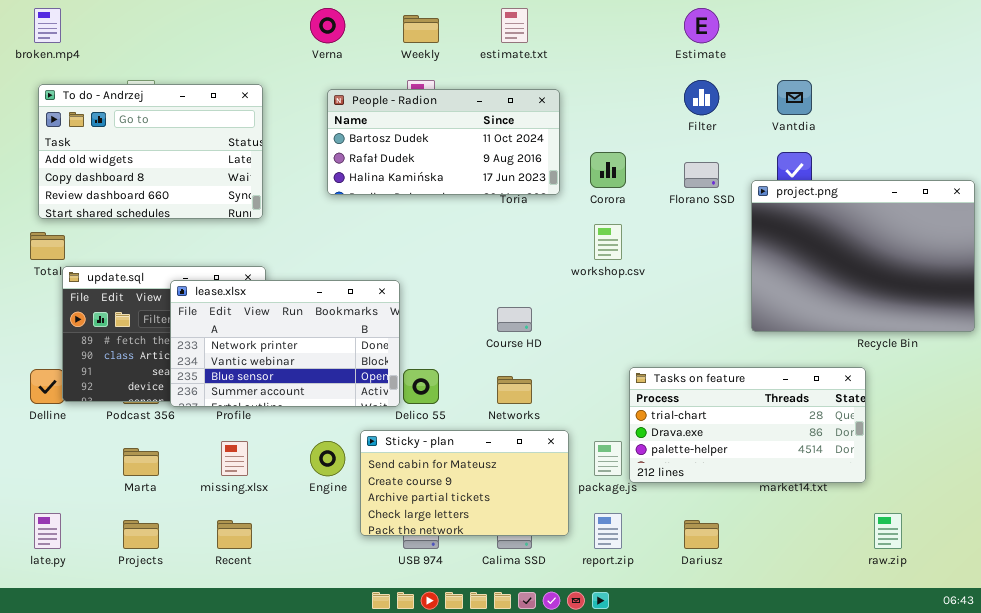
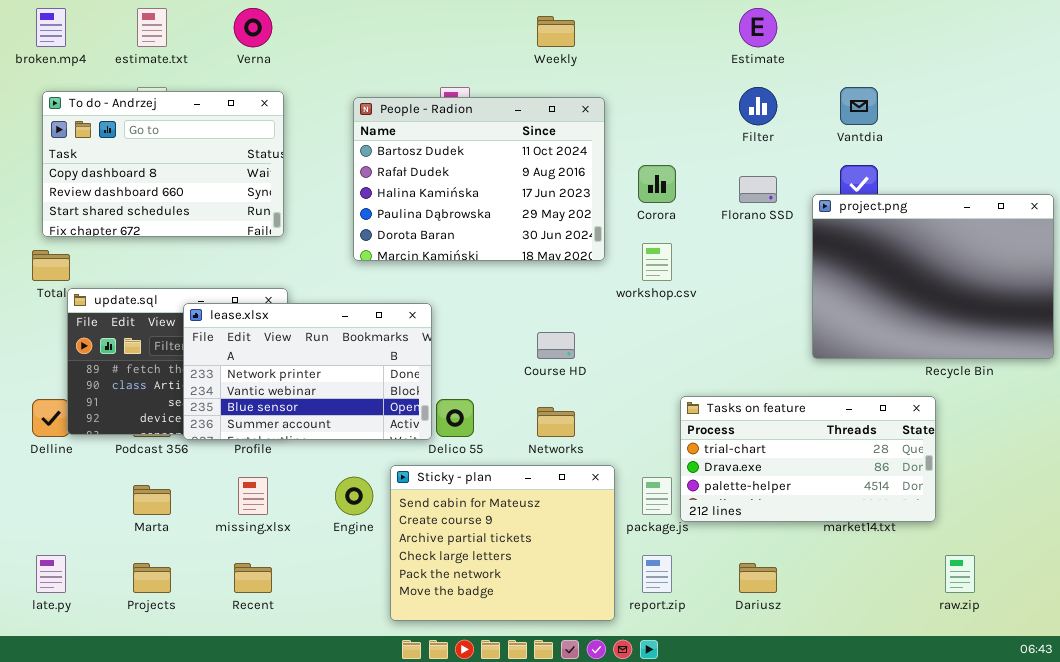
Verna: [310,8,345,43] -> [234,8,272,47], moved
estimate.txt: [501,8,528,43] -> [137,8,167,47], moved
Weekly: [403,15,439,43] -> [537,16,575,47], moved
To do - Andrzej: [38,84,263,219] -> [42,91,284,237], scrolled down 1 row
People - Radion: [327,89,560,195] -> [353,97,605,261], resized
Sticky - plan: [360,430,569,536] -> [390,465,615,621], resized

